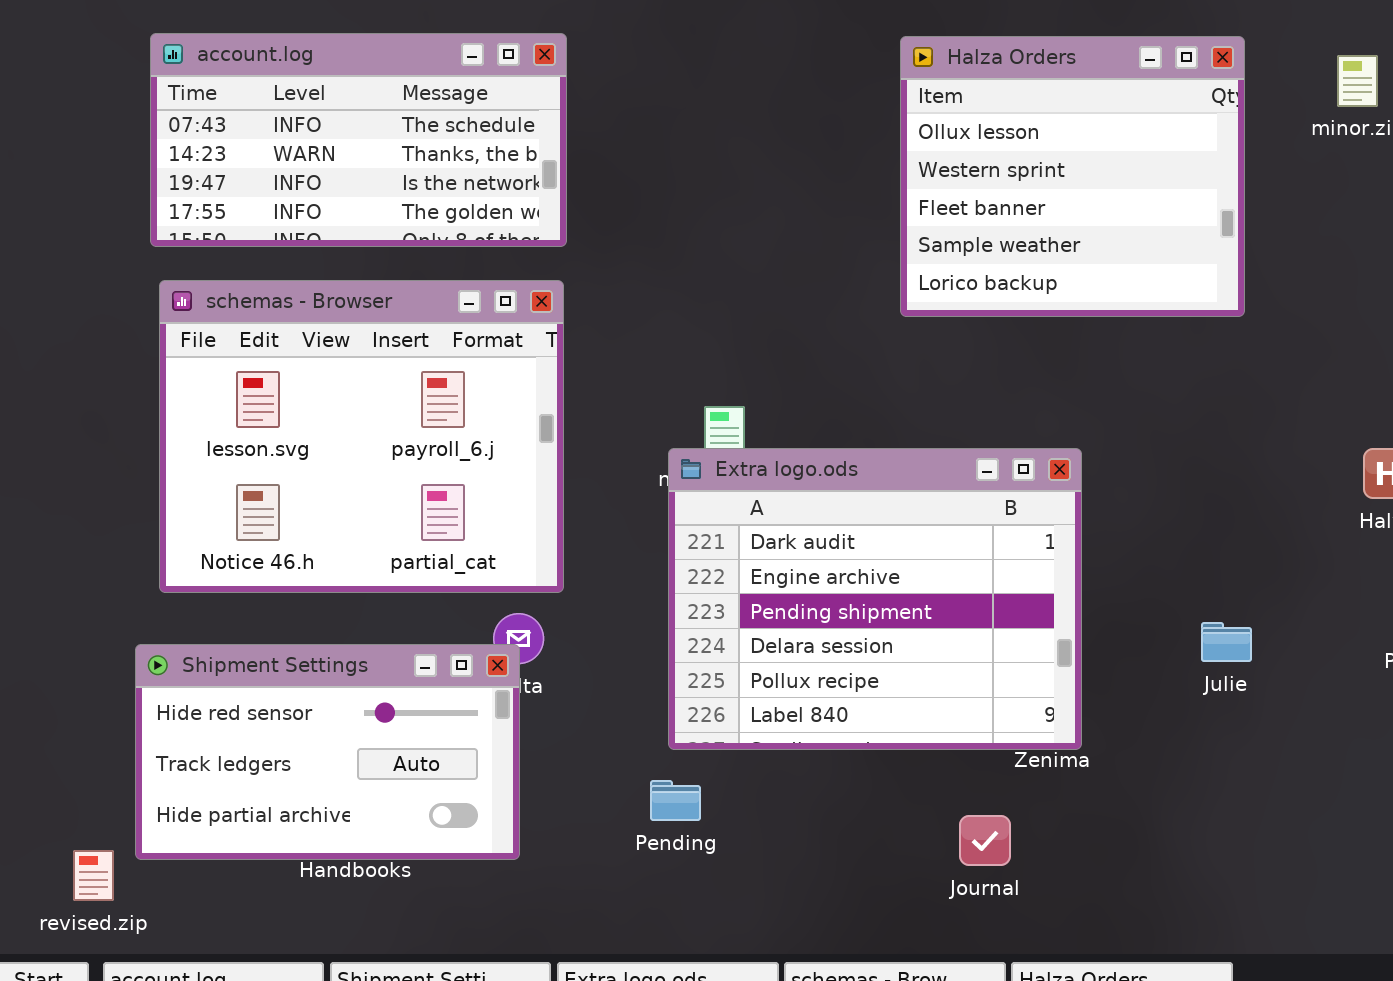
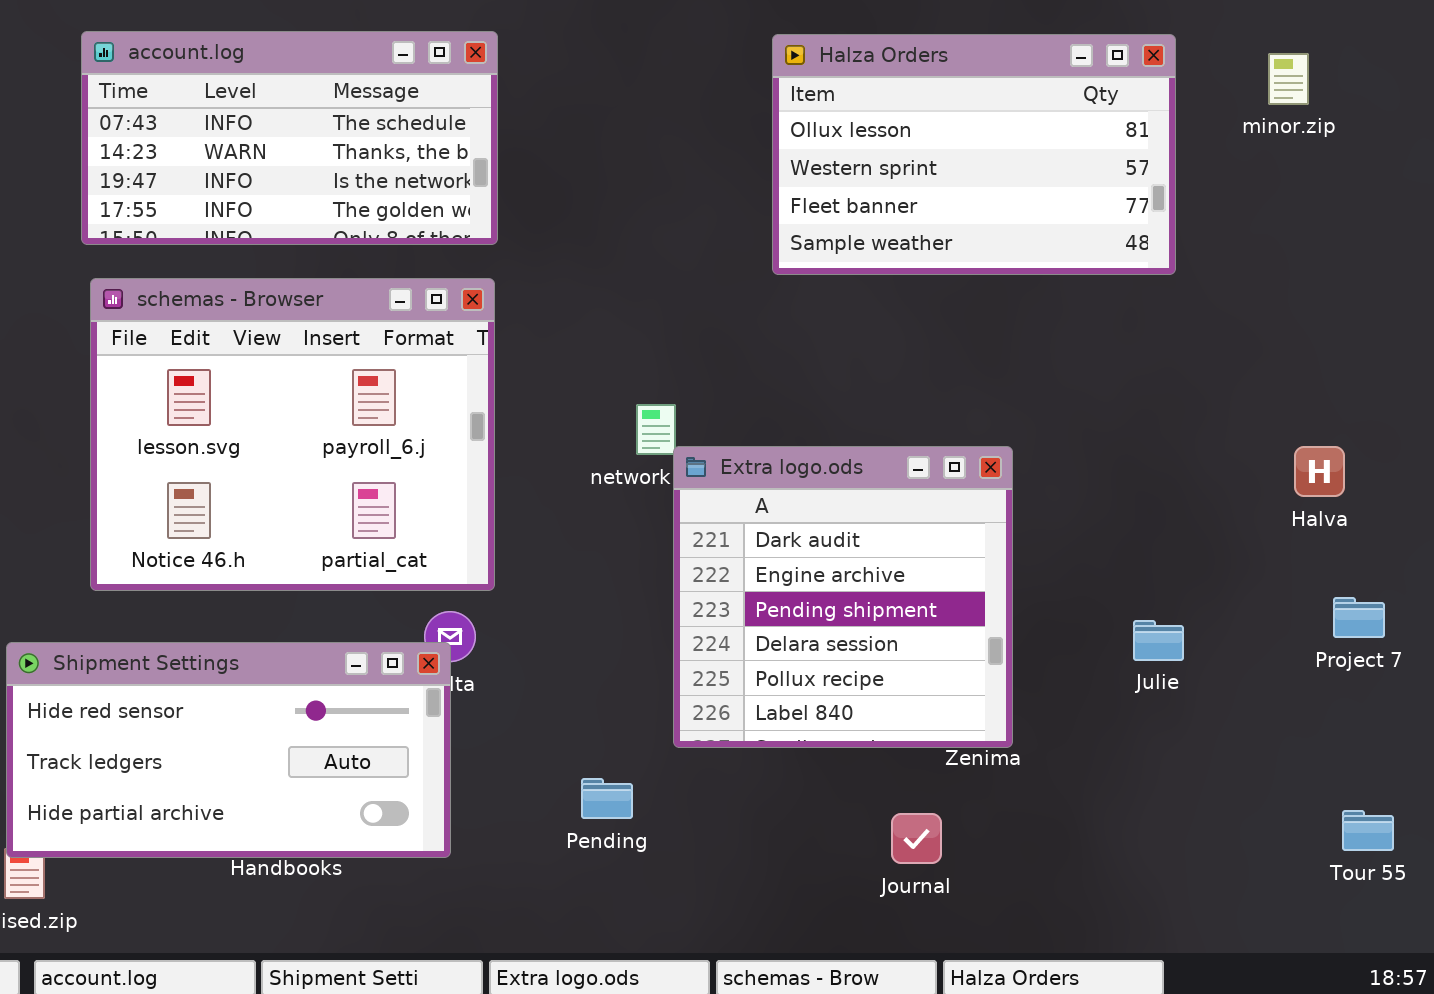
Halza Orders: [900,36,1245,317] -> [772,34,1176,275], resized
Extra logo.ods: [668,448,1082,750] -> [673,446,1013,748], resized
Shipment Settings: [135,644,520,860] -> [6,642,451,858], resized

